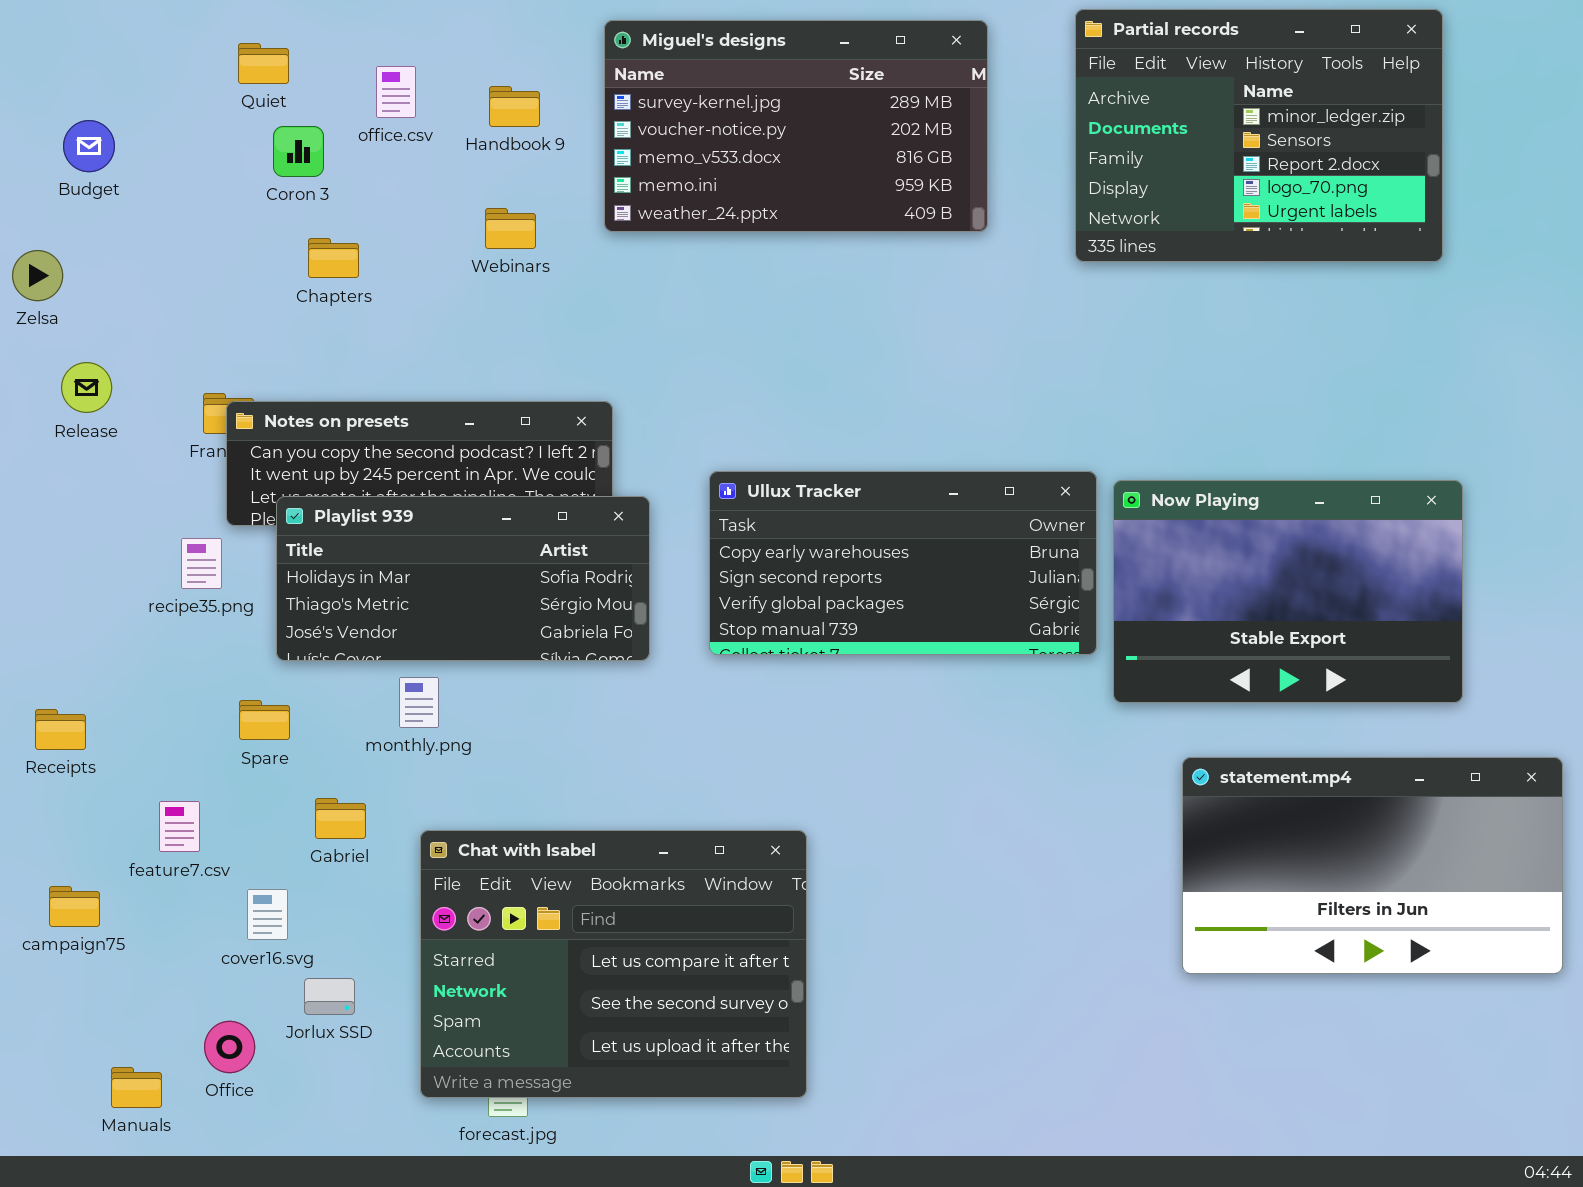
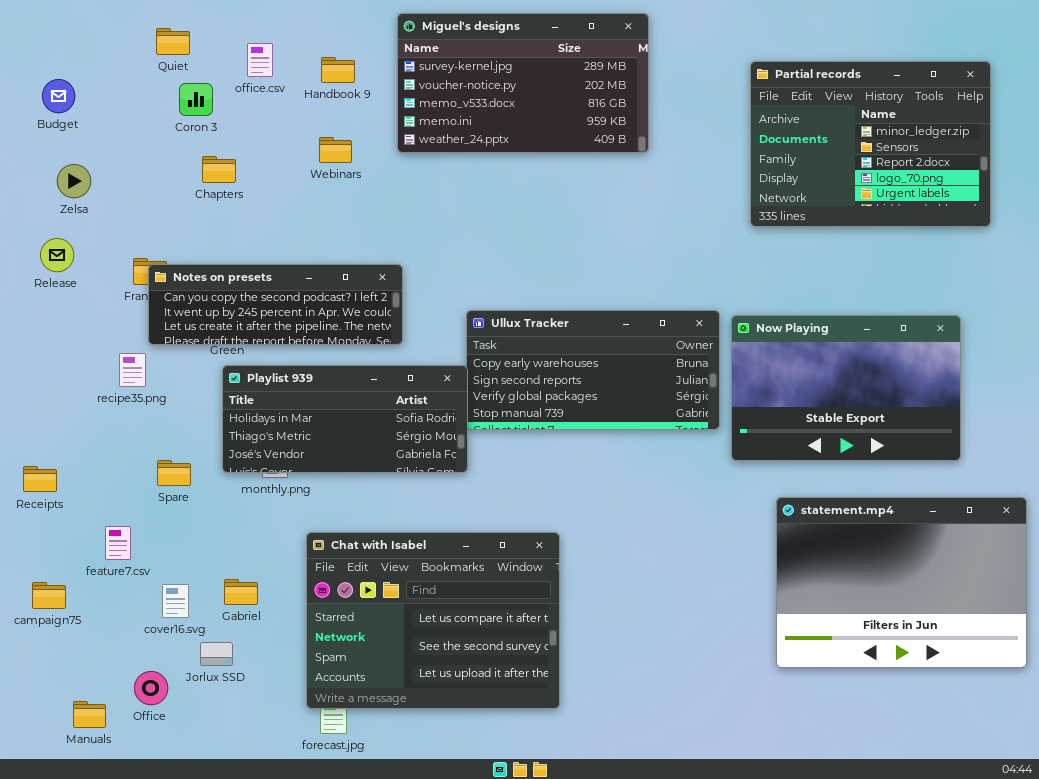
Partial records: [1075,9,1443,262] -> [750,61,991,227], moved
Zelsa: [12,250,63,301] -> [57,164,91,198], moved
Playlist 939: [276,496,650,661] -> [222,365,468,473], moved
statement.mp4: [1182,757,1563,974] -> [776,497,1027,668], resized
Gabriel: [315,798,366,839] -> [224,579,258,605], moved
Chat with Isabel: [420,830,807,1098] -> [306,532,560,709], moved

